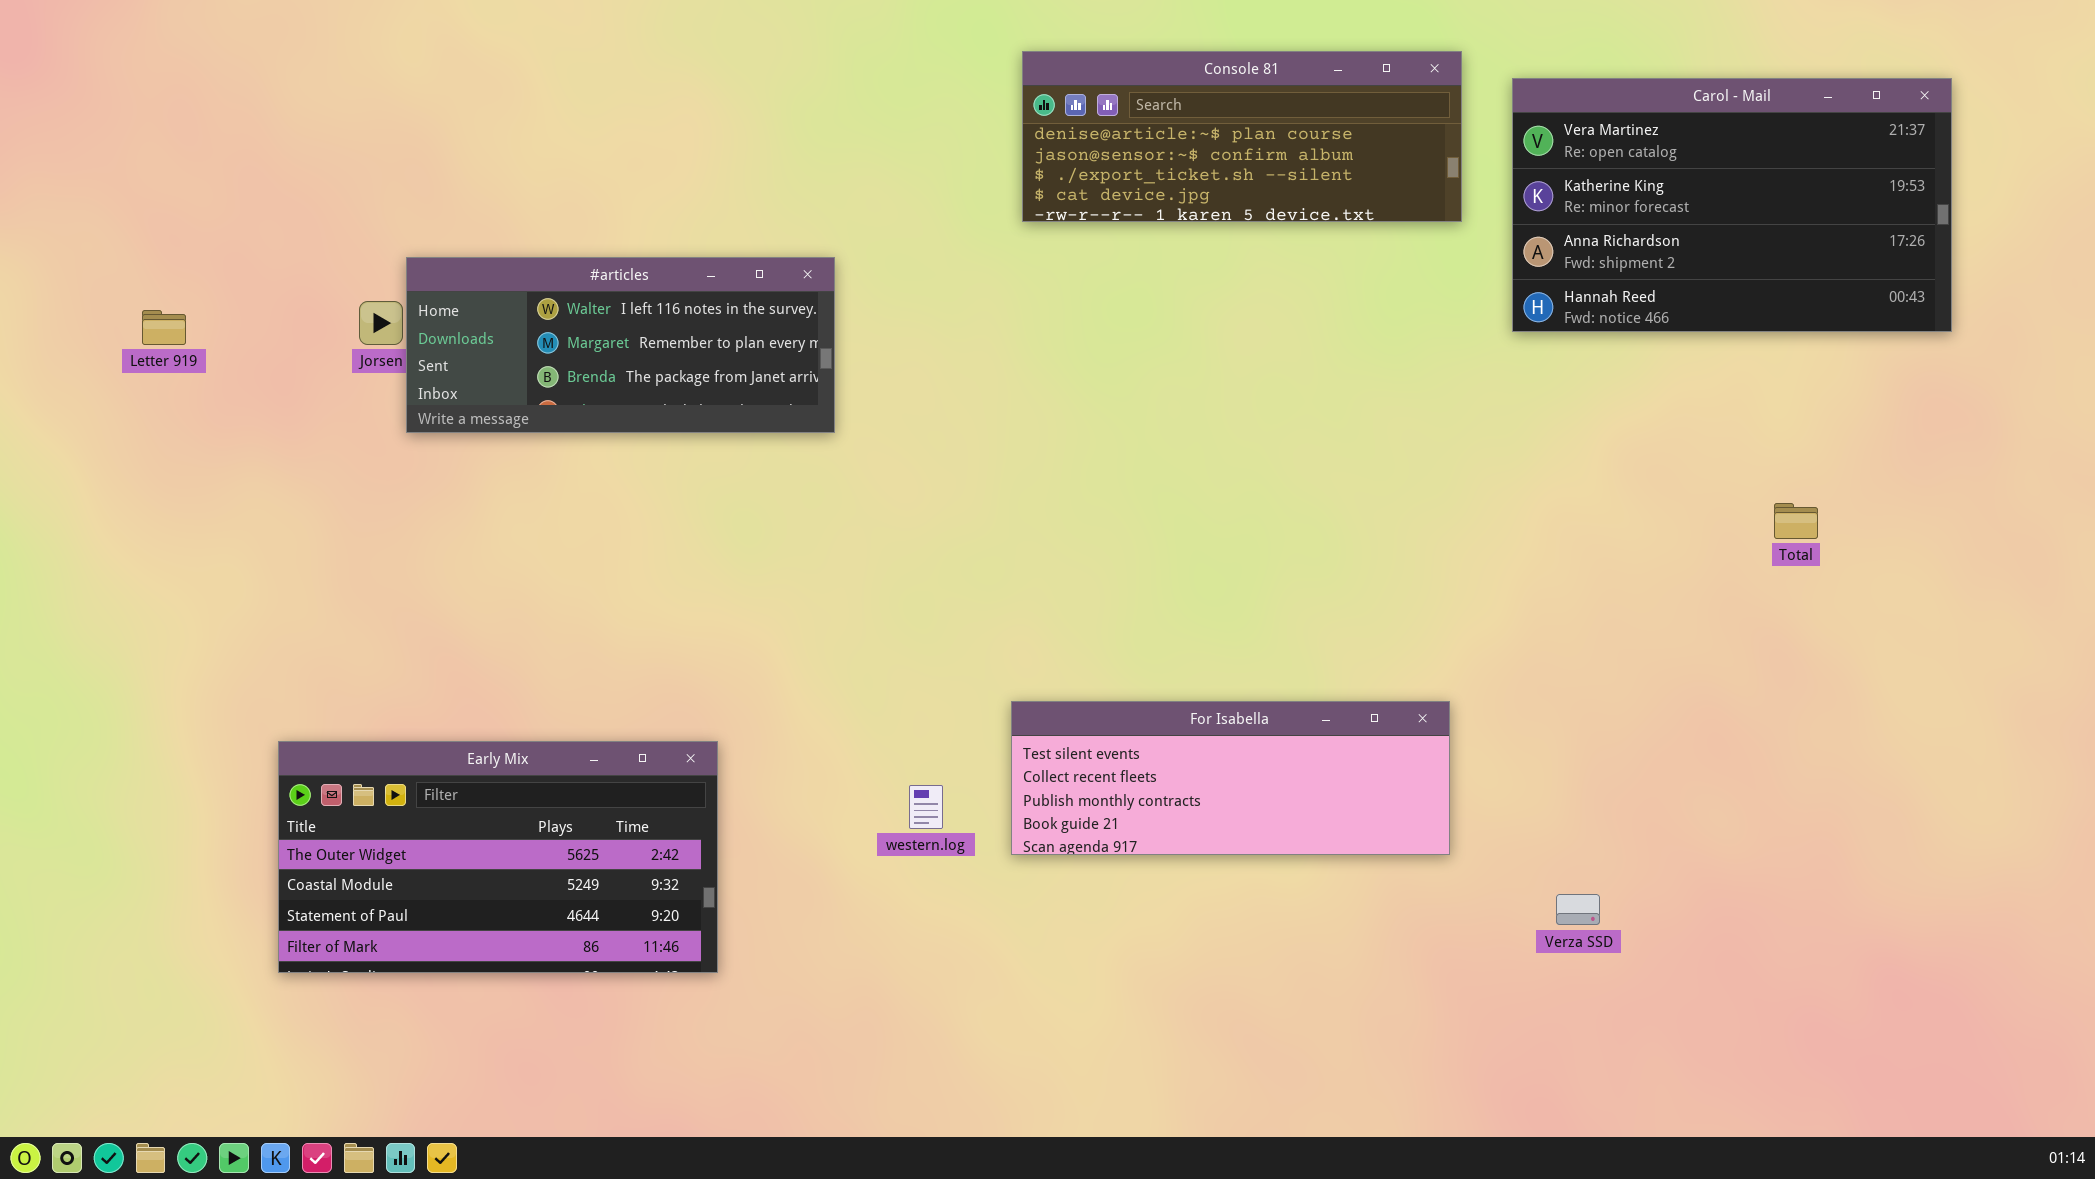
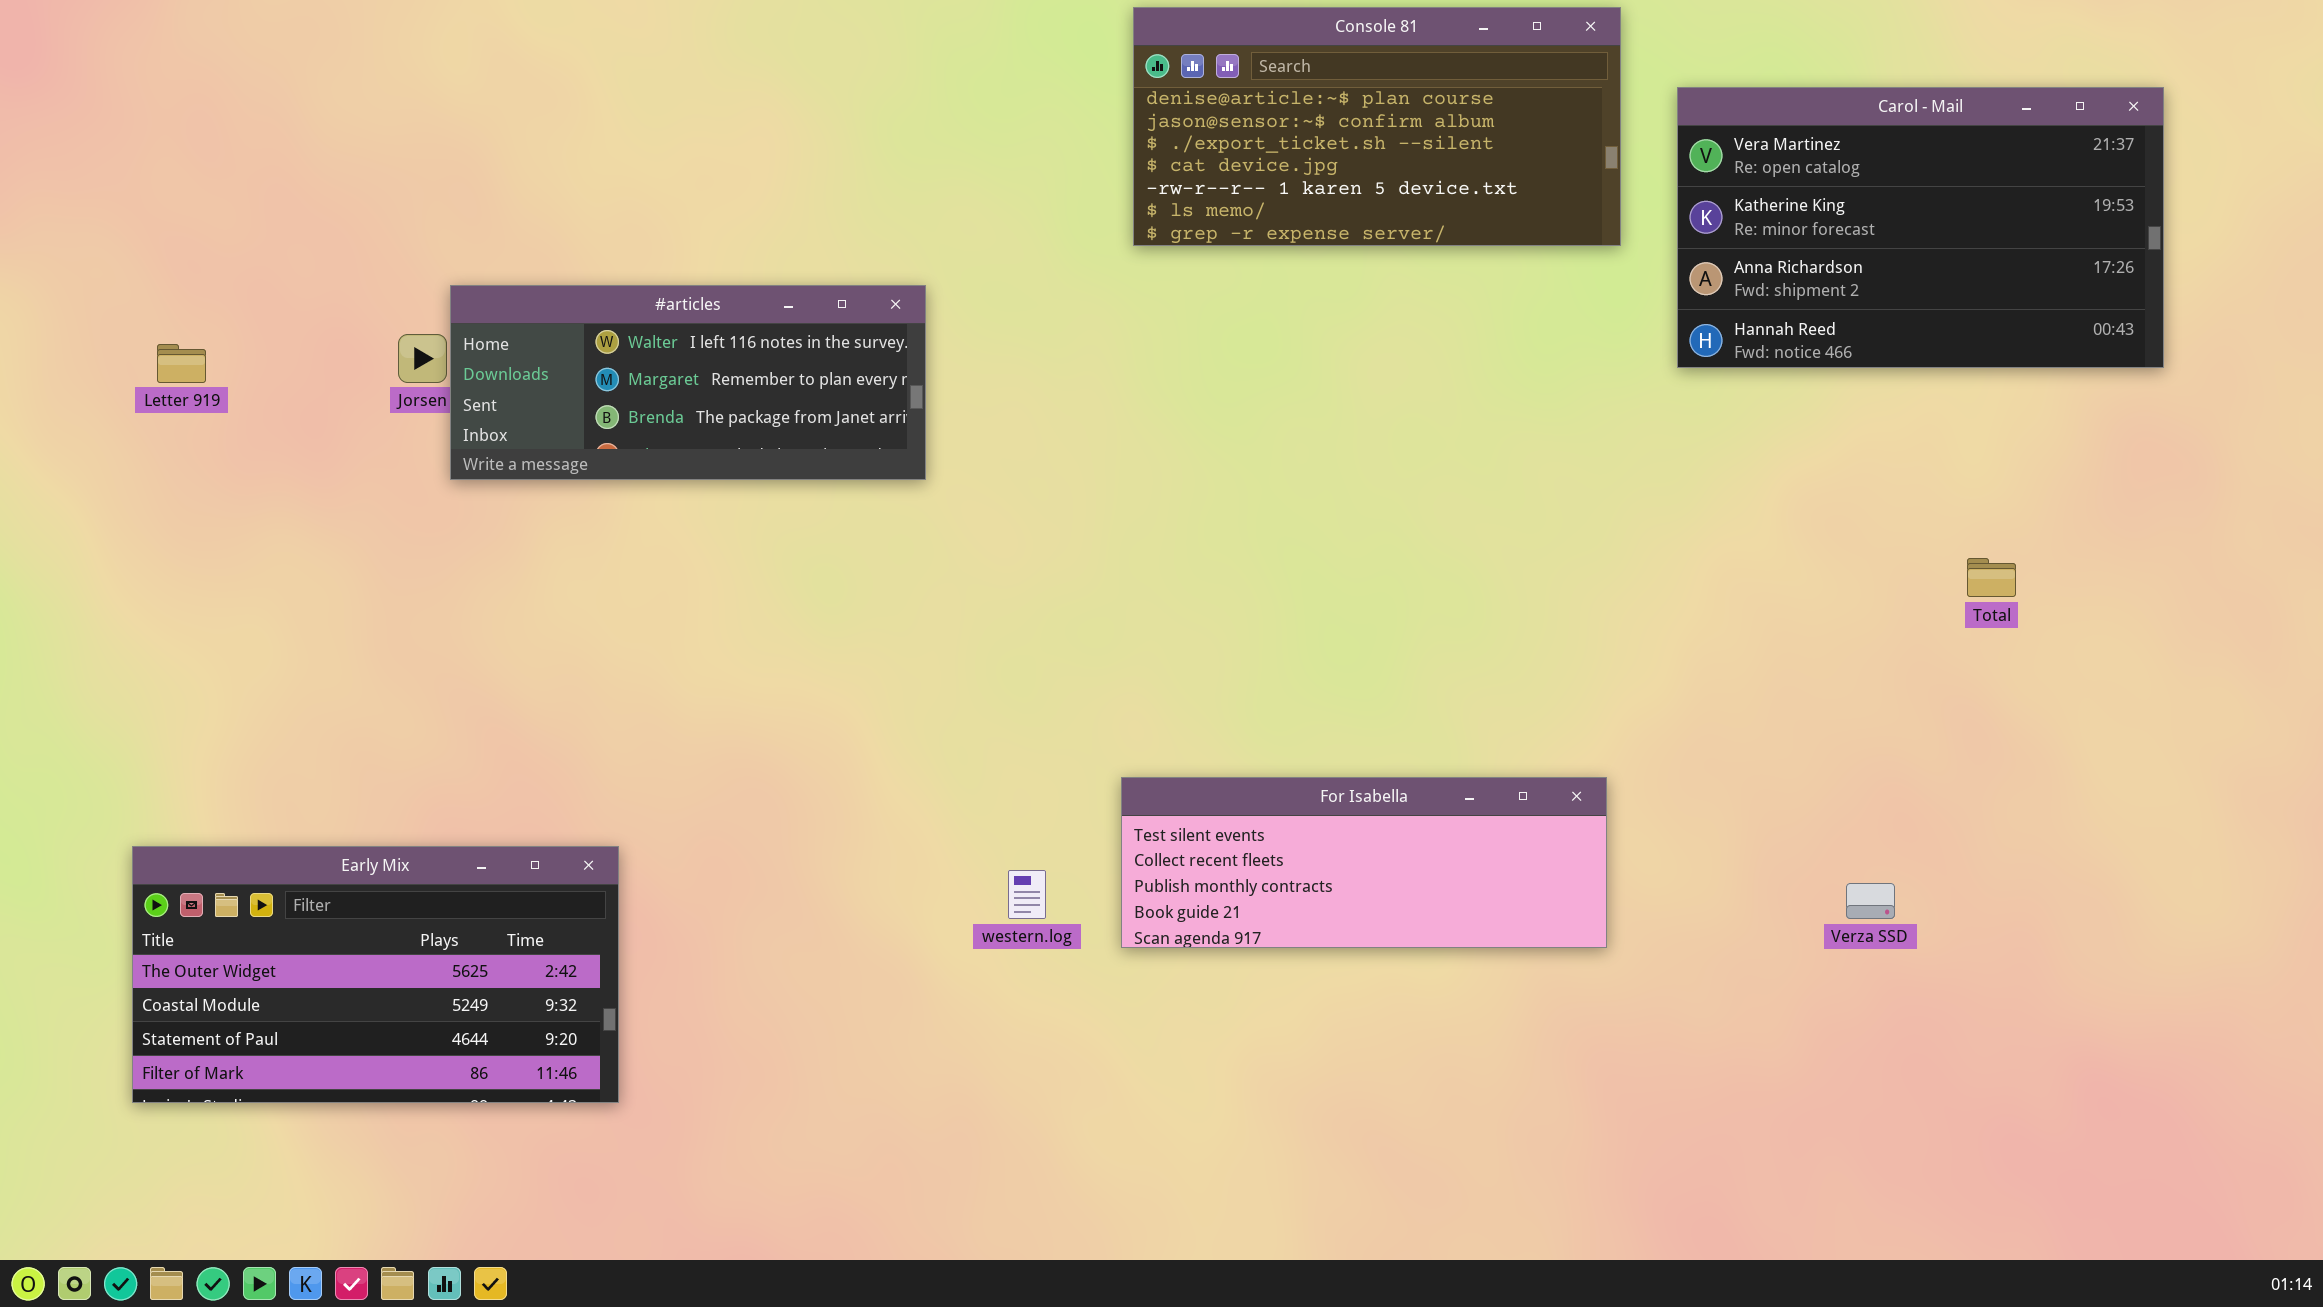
Console 81: [1022,51,1462,222] -> [1133,7,1621,246], resized
Early Mix: [278,741,718,973] -> [132,846,619,1103], moved
Verza SSD: [1556,894,1600,925] -> [1846,883,1895,919], moved

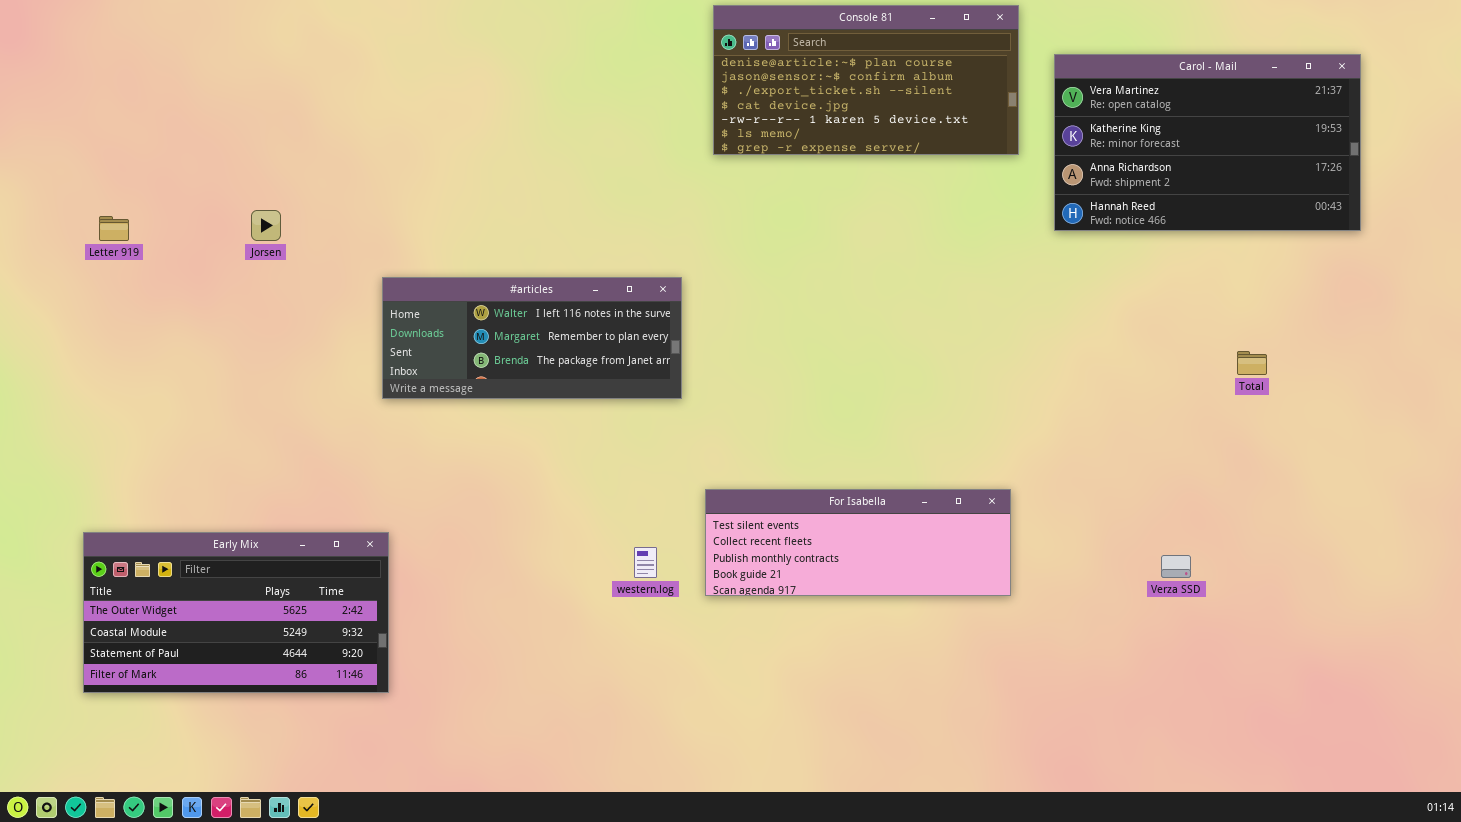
#articles: [450,285,926,480] -> [382,277,682,399], moved

